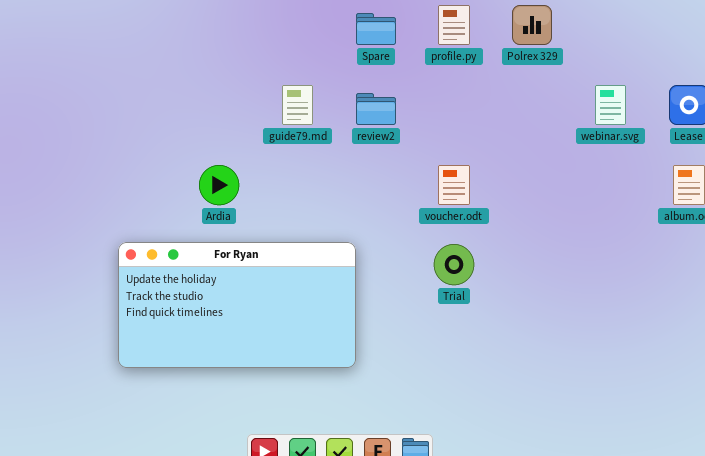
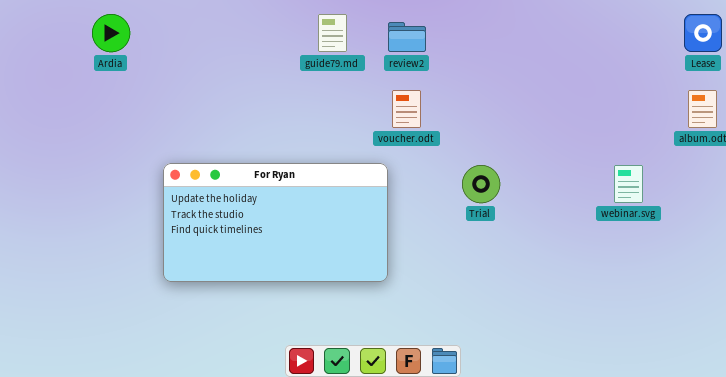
webinar.svg: [595,85,626,125] -> [614,165,643,203], moved
Ardia: [199,165,239,205] -> [92,14,130,52], moved
voucher.odt: [438,165,470,205] -> [392,90,421,128], moved

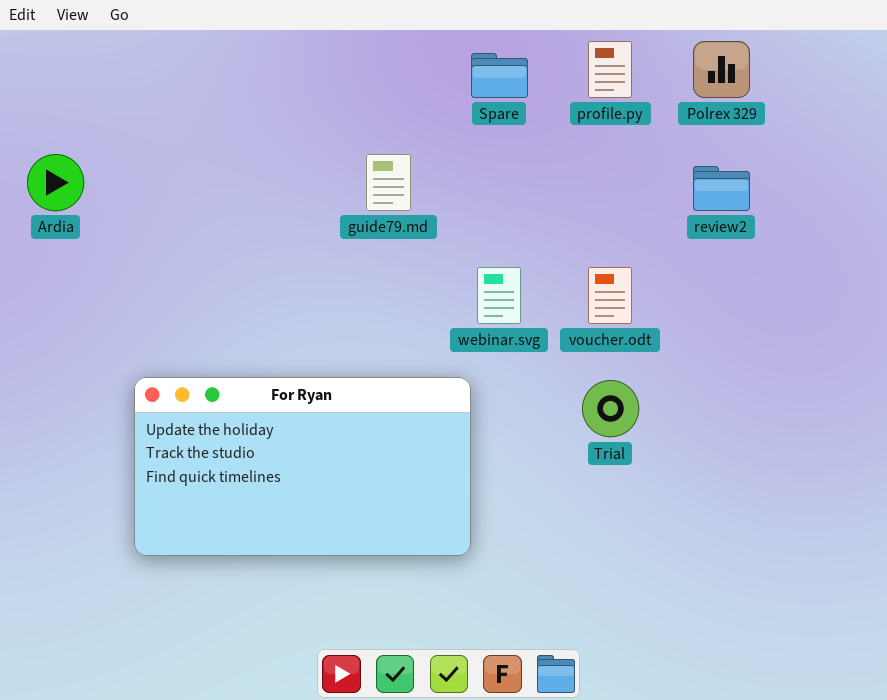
review2: [388,22,426,52] -> [693,166,750,211], moved
voucher.odt: [392,90,421,128] -> [588,267,632,324], moved
webinar.svg: [614,165,643,203] -> [477,267,521,324], moved

